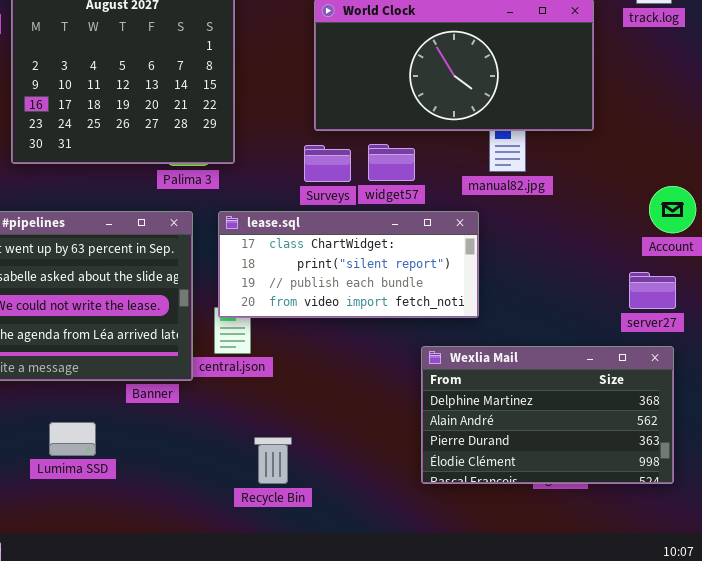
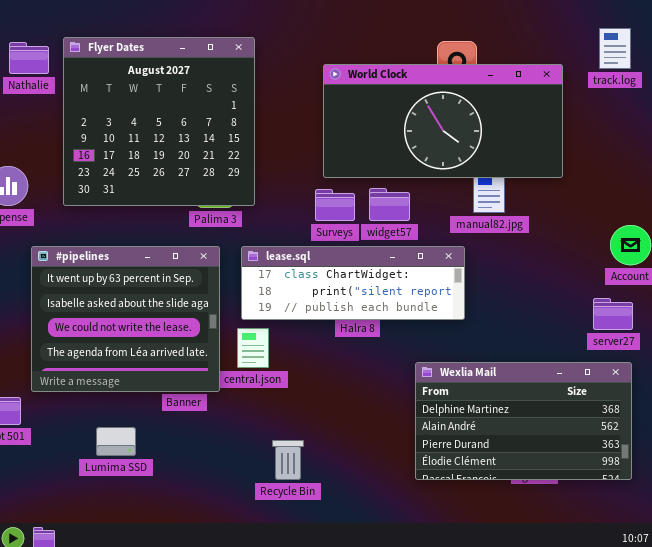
lease.sql: [218,211,479,318] -> [241,246,465,320], resized

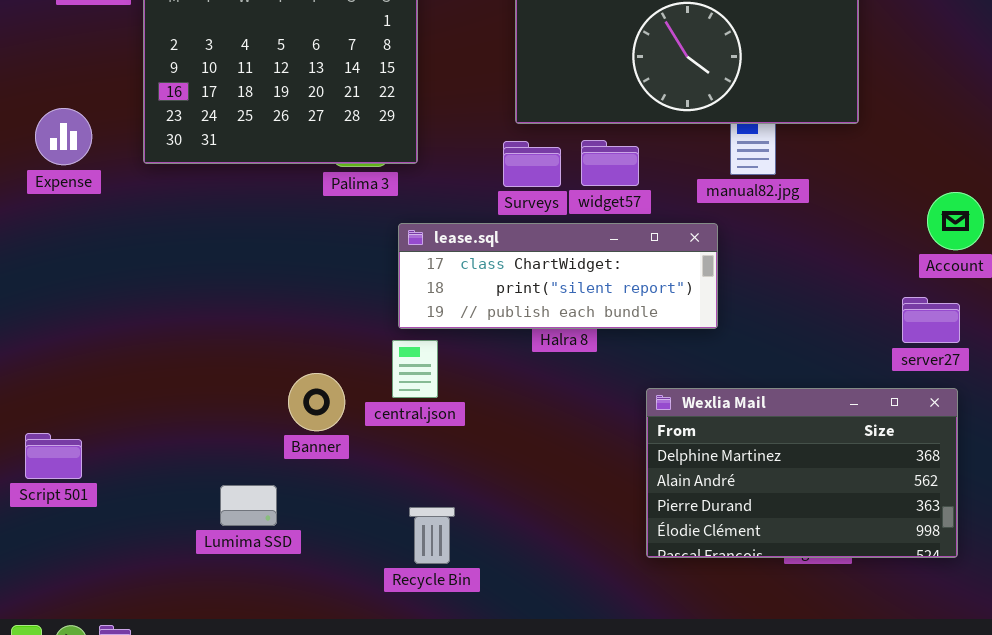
#pipelines: [31,246,220,392] -> none, closed
Lumima SSD: [96,427,136,456] -> [220,485,277,526], moved
Recycle Bin: [272,440,304,480] -> [409,507,455,564], moved

